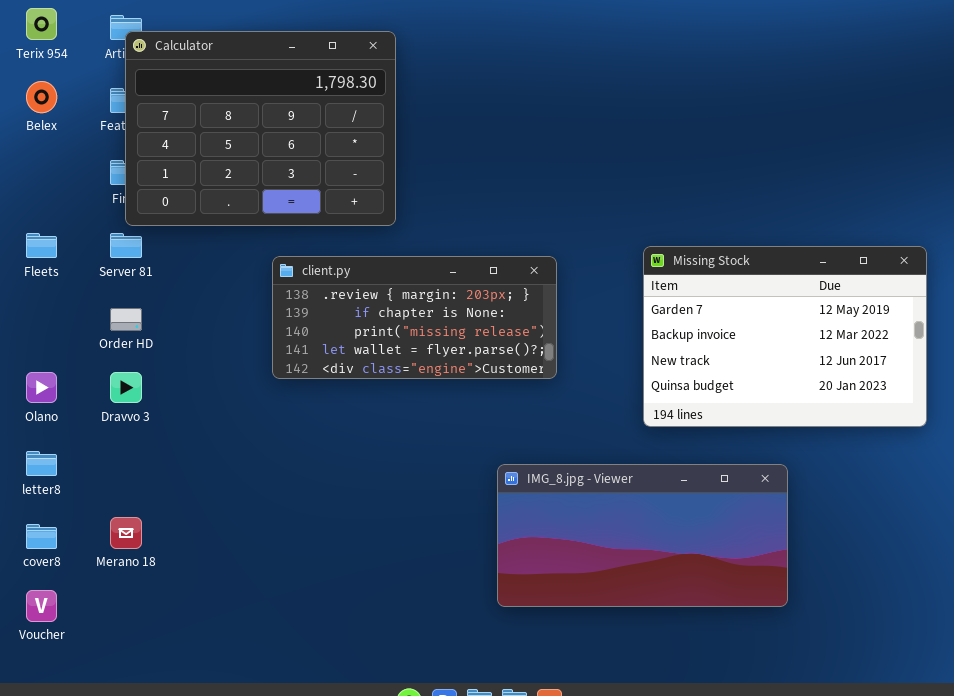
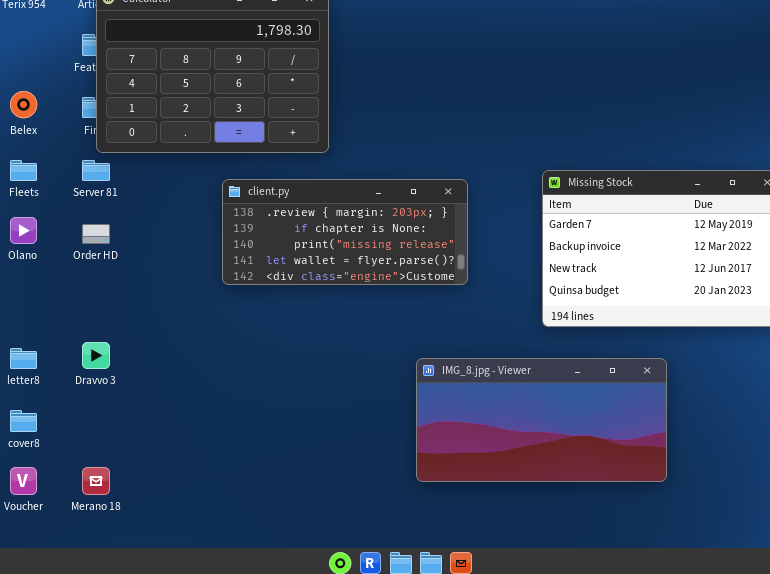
Belex: [26,81,57,113] -> [10,91,37,118], moved
Olano: [26,372,57,403] -> [10,217,37,244], moved
Dravvo 3: [110,372,142,403] -> [82,342,110,369], moved
Merano 18: [110,517,142,549] -> [82,467,110,495], moved

